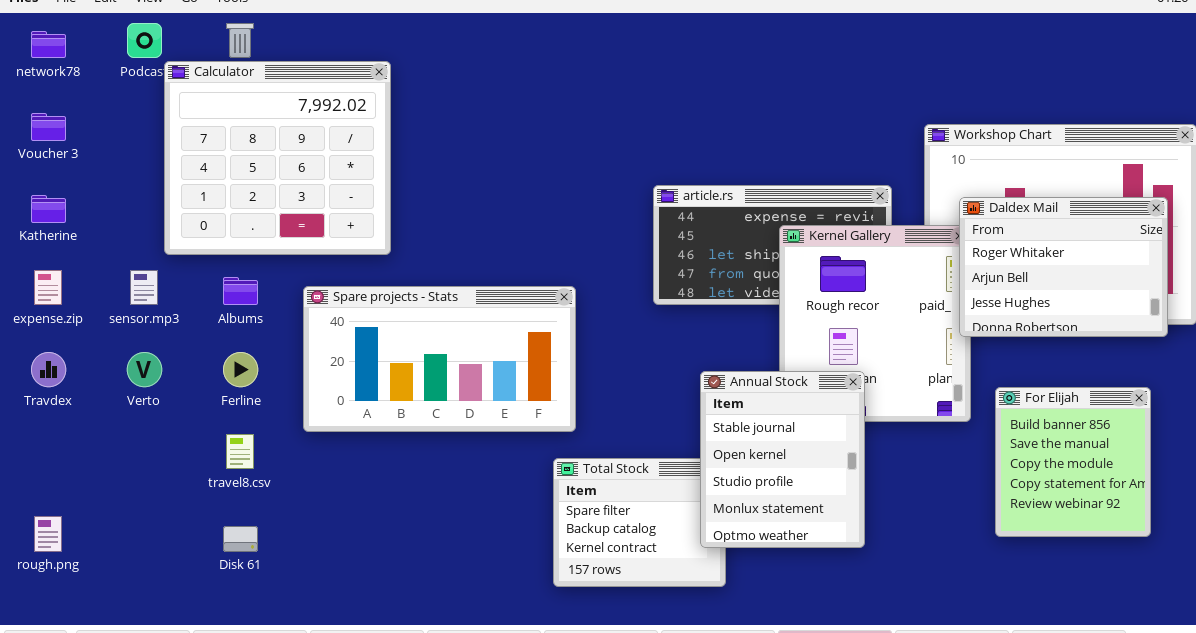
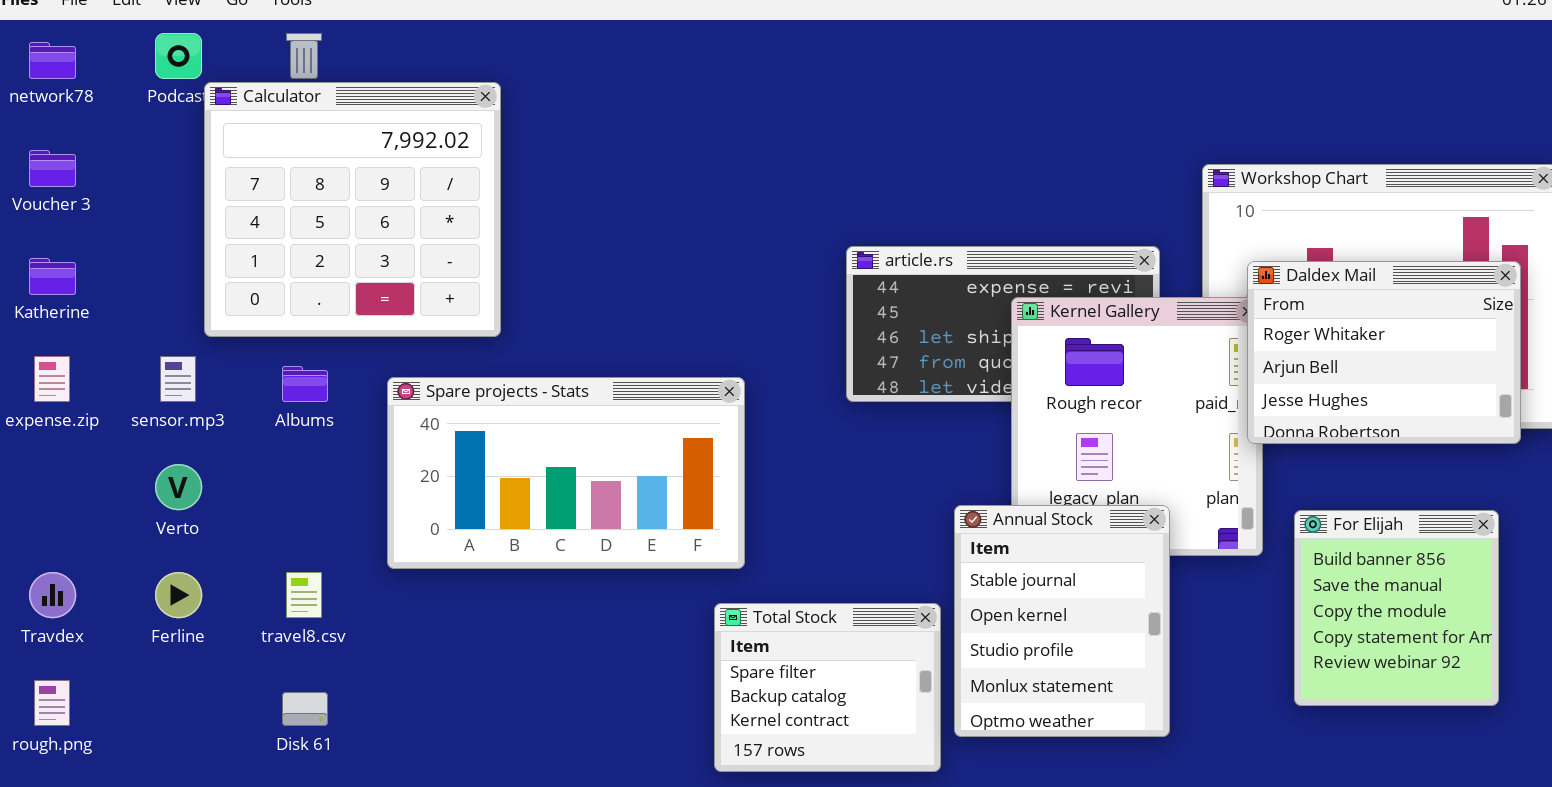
Travdex: [31,352,66,387] -> [29,572,76,618], moved
Ferline: [223,352,258,387] -> [155,572,202,618], moved
Annual Stock: [700,371,865,548] -> [954,505,1170,737], moved

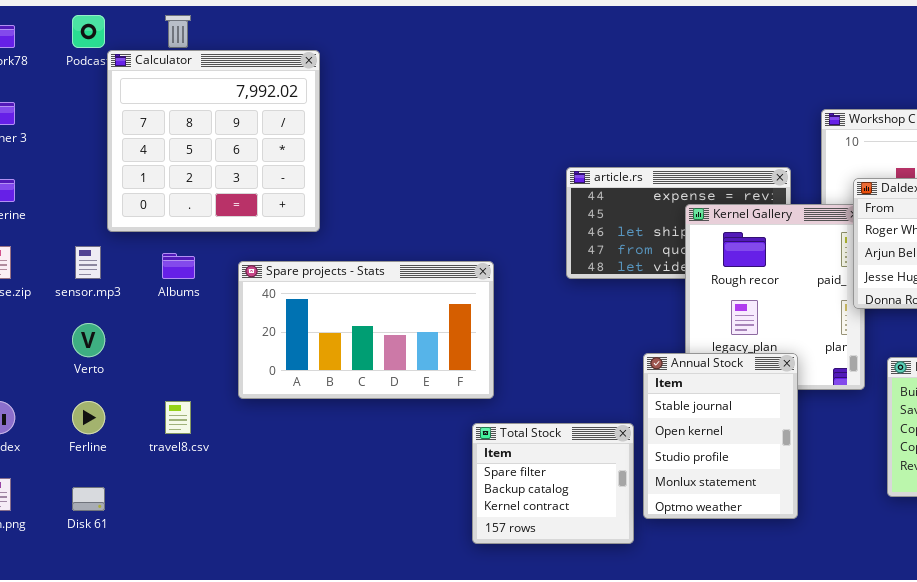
Disk 61: [282,692,328,726] -> [72,487,105,511], moved

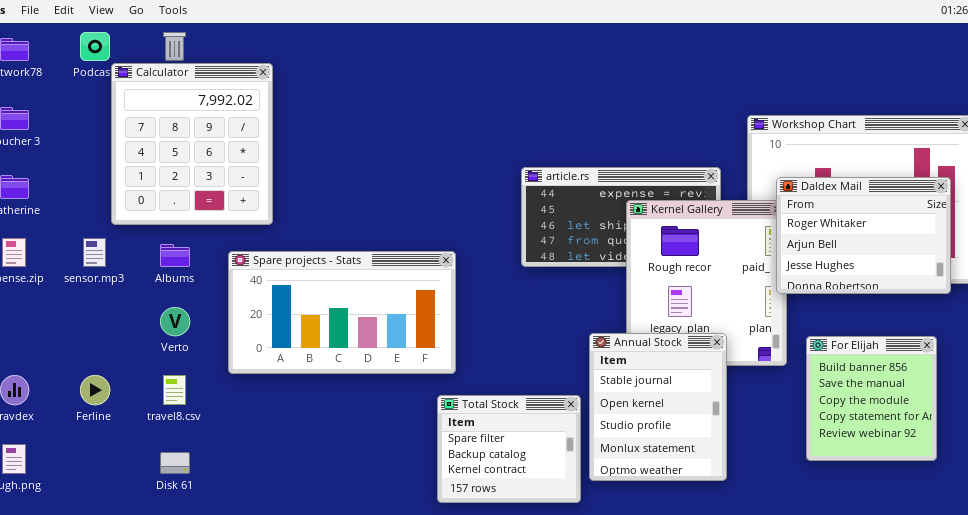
Calculator: [107,50,320,232] -> [111,63,273,225], resized
Verto: [72,323,105,357] -> [160,307,190,336], moved
Disk 61: [72,487,105,511] -> [160,452,190,474], moved

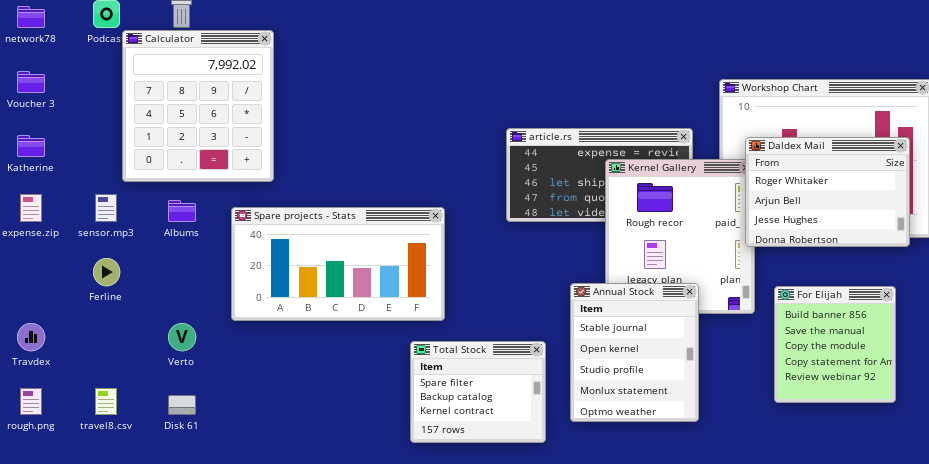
Verto: [160,307,190,336] -> [168,323,196,351], moved
Ferline: [80,375,110,405] -> [93,258,120,286], moved
travel8.csv: [163,375,186,405] -> [95,388,117,415], moved
Total Stock: [437,395,581,503] -> [410,341,546,443], moved

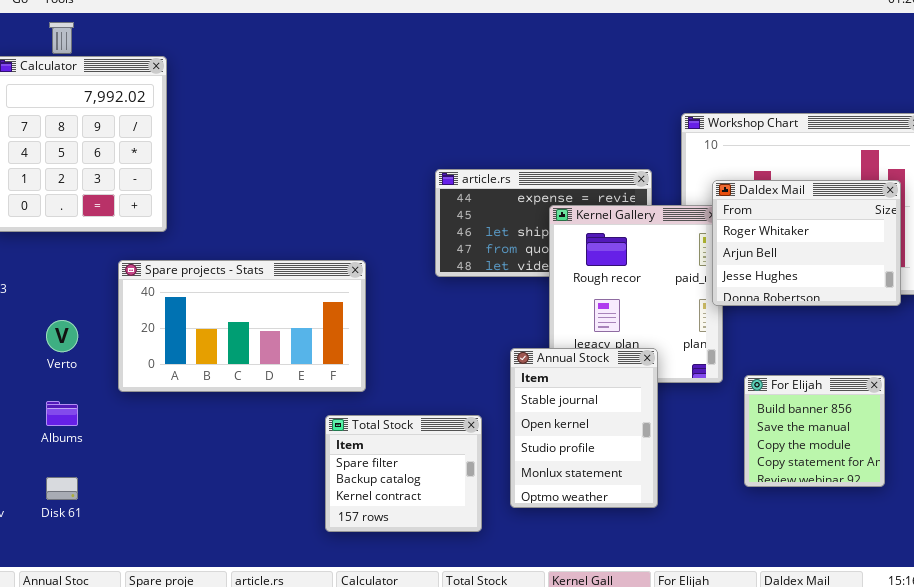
Albums: [168,200,196,222] -> [46,401,78,426], moved
For Elijah: [774,286,896,403] -> [744,375,885,487], resized
Verto: [168,323,196,351] -> [46,320,78,352], moved

